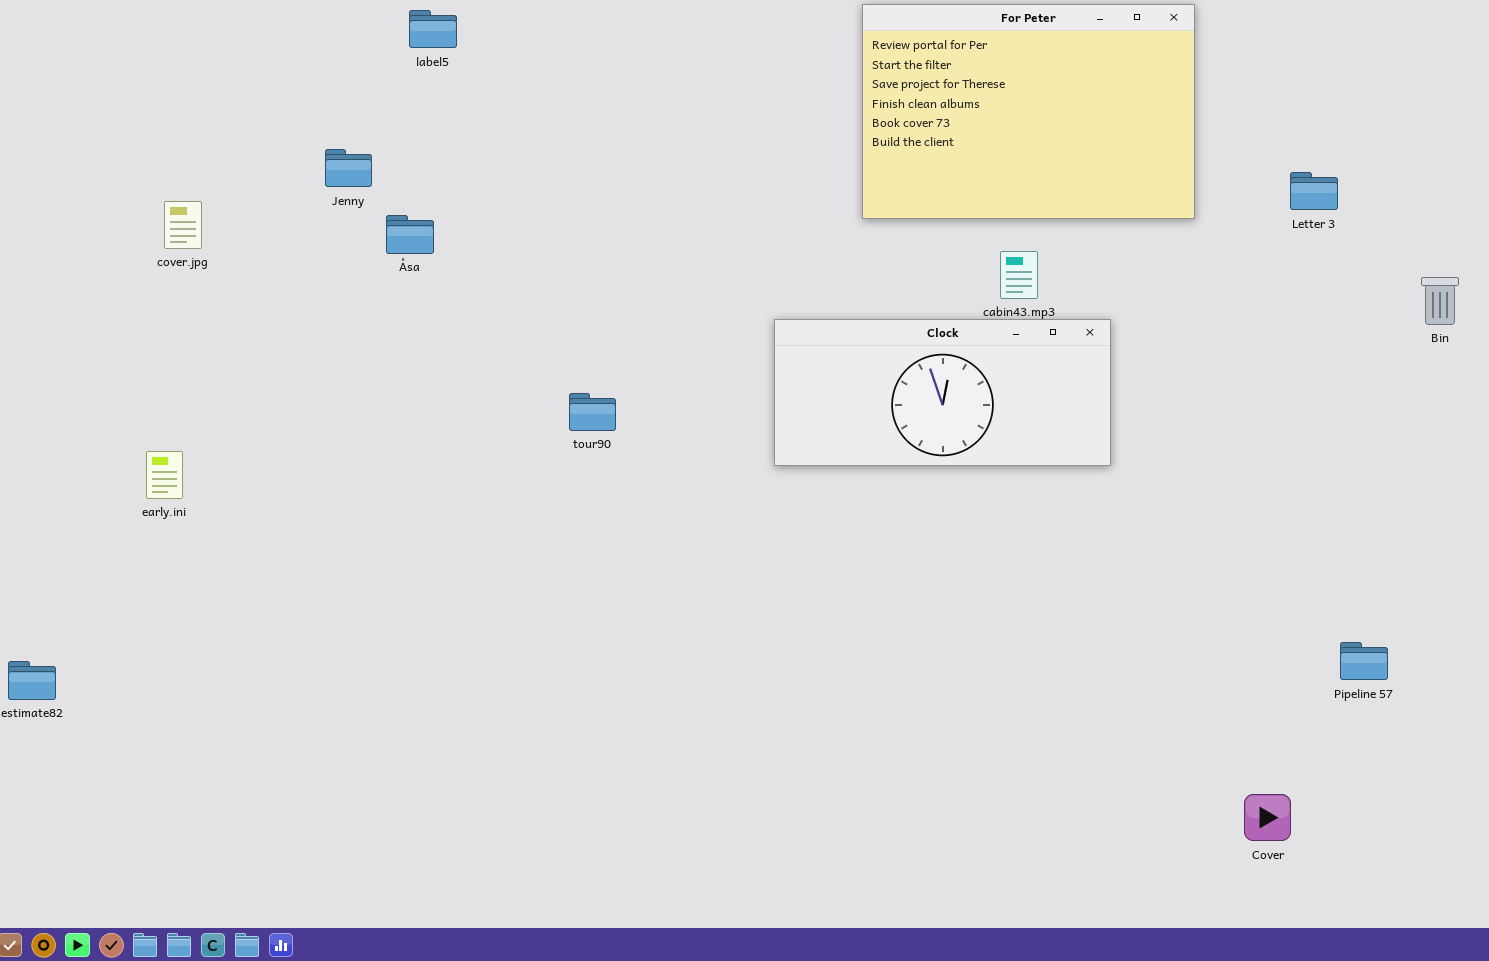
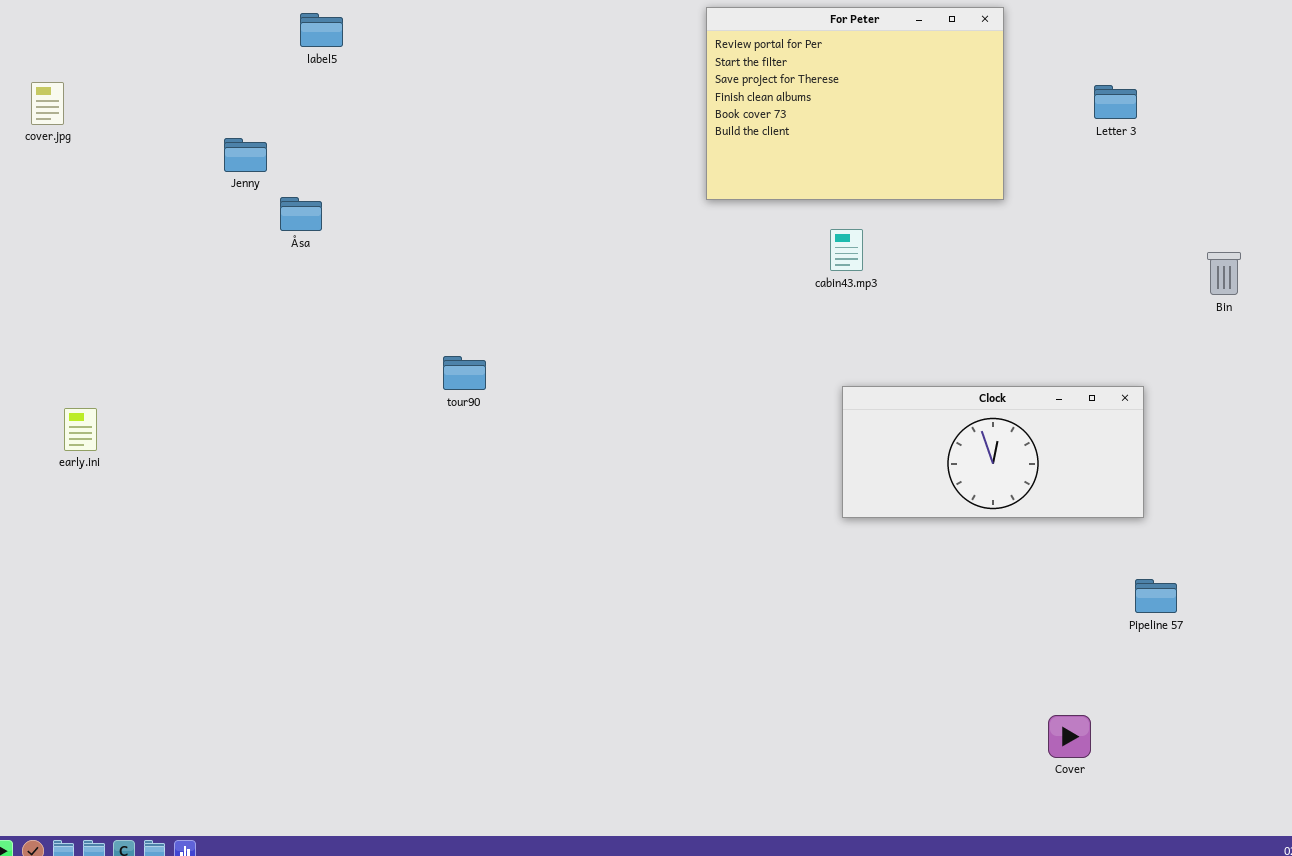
Letter 3: [1290,172,1338,210] -> [1094,85,1137,119], moved
cover.jpg: [164,201,202,249] -> [31,82,64,125], moved
Clock: [774,319,1111,466] -> [842,386,1144,518], moved

